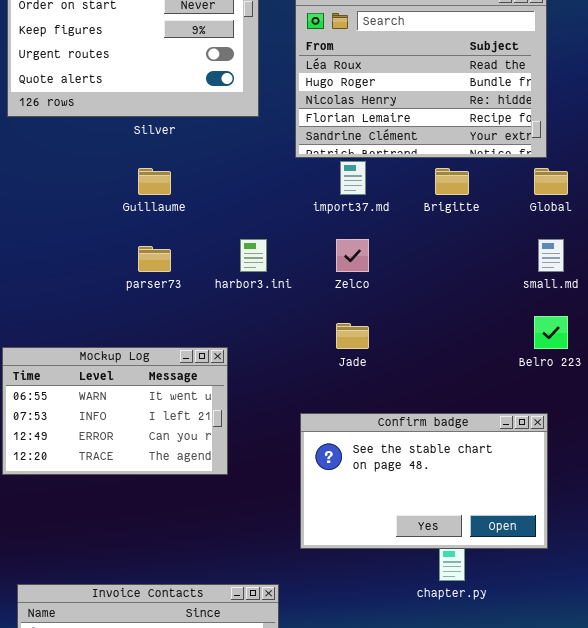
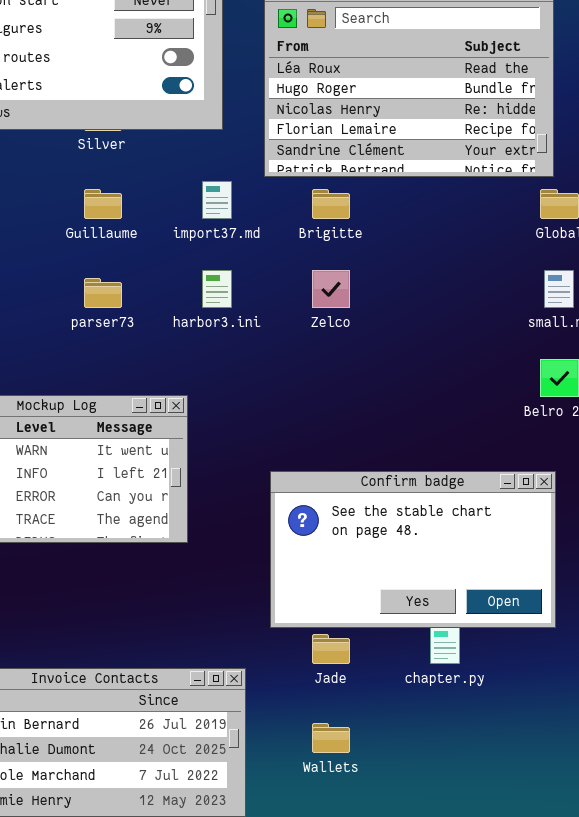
import37.md: [340,161,366,195] -> [202,181,232,219], moved
Brigitte: [435,168,469,195] -> [312,189,350,219], moved
Jade: [336,323,369,349] -> [312,634,350,664], moved

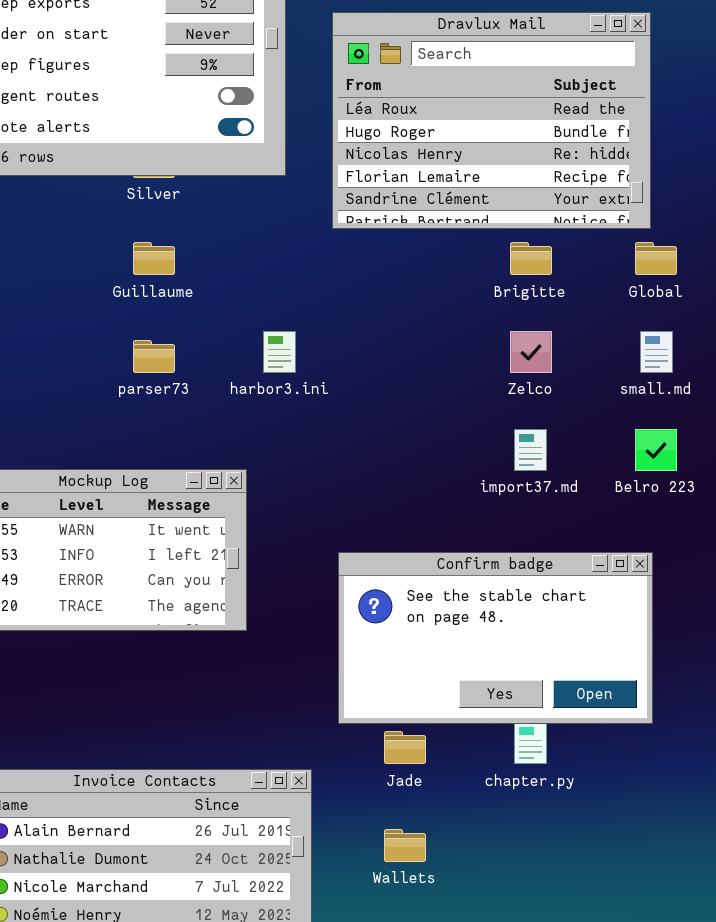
import37.md: [202,181,232,219] -> [514,429,547,471], moved
Brigitte: [312,189,350,219] -> [510,242,552,275], moved
Zelco: [312,270,350,308] -> [510,331,552,373], moved

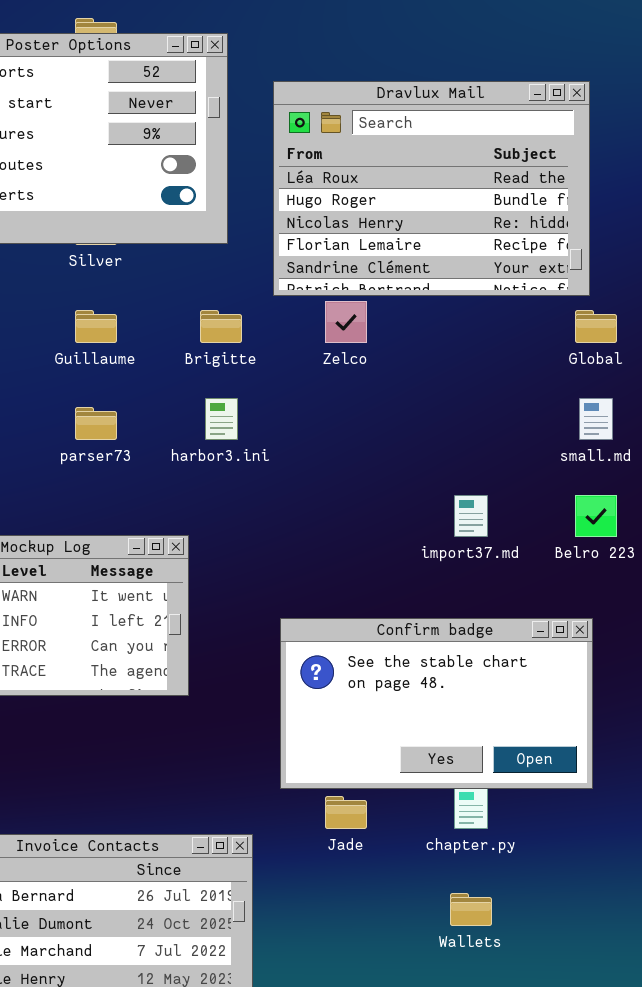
Brigitte: [510,242,552,275] -> [200,310,242,343], moved
Zelco: [510,331,552,373] -> [325,301,367,343], moved
Wallets: [384,829,426,862] -> [450,893,492,926], moved

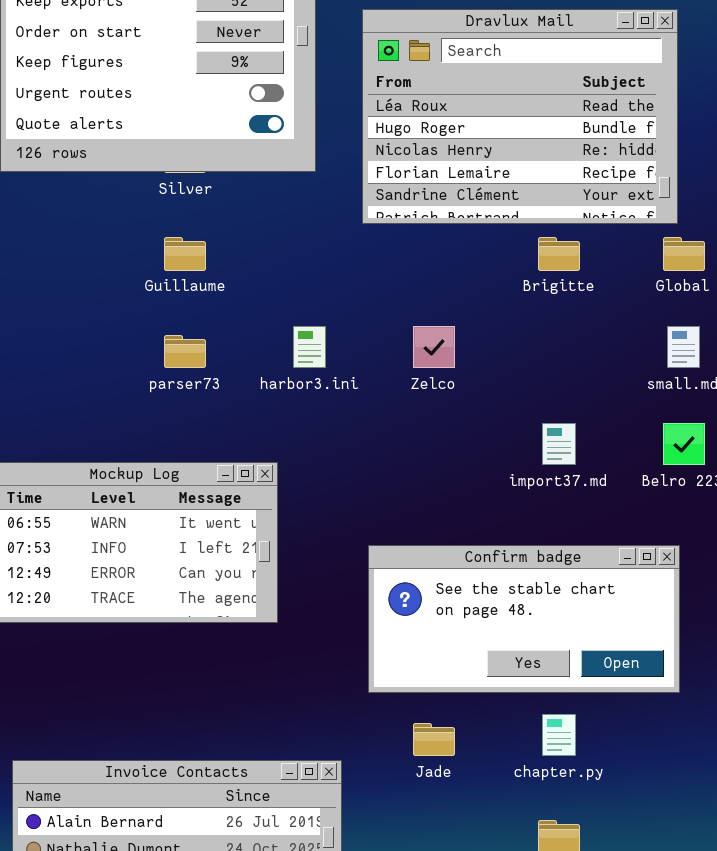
Zelco: [325,301,367,343] -> [413,326,455,368], moved
Brigitte: [200,310,242,343] -> [538,237,580,271], moved
Confirm badge: [280,618,593,789] -> [368,545,680,693], resized

